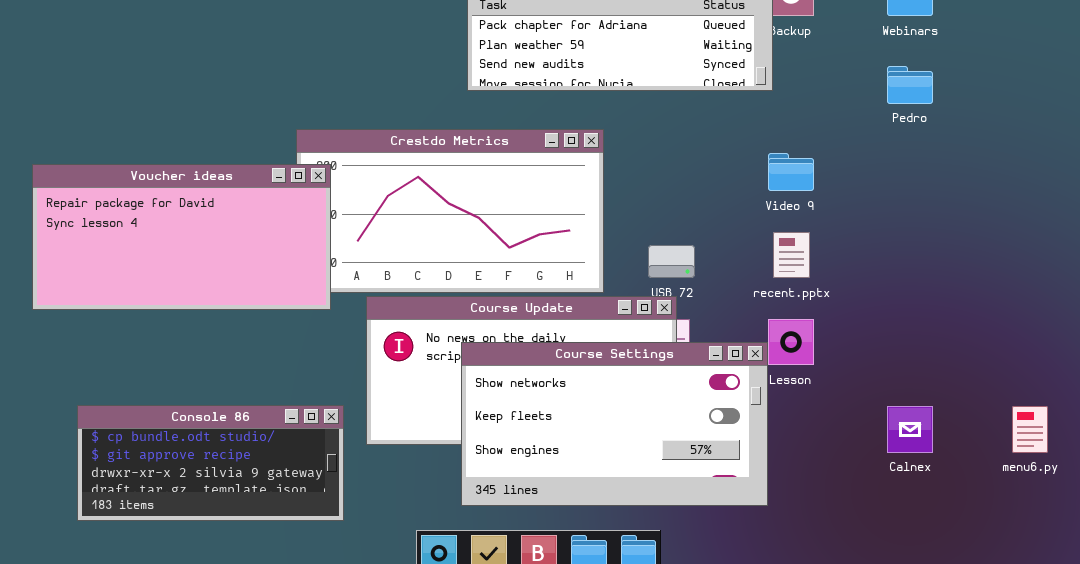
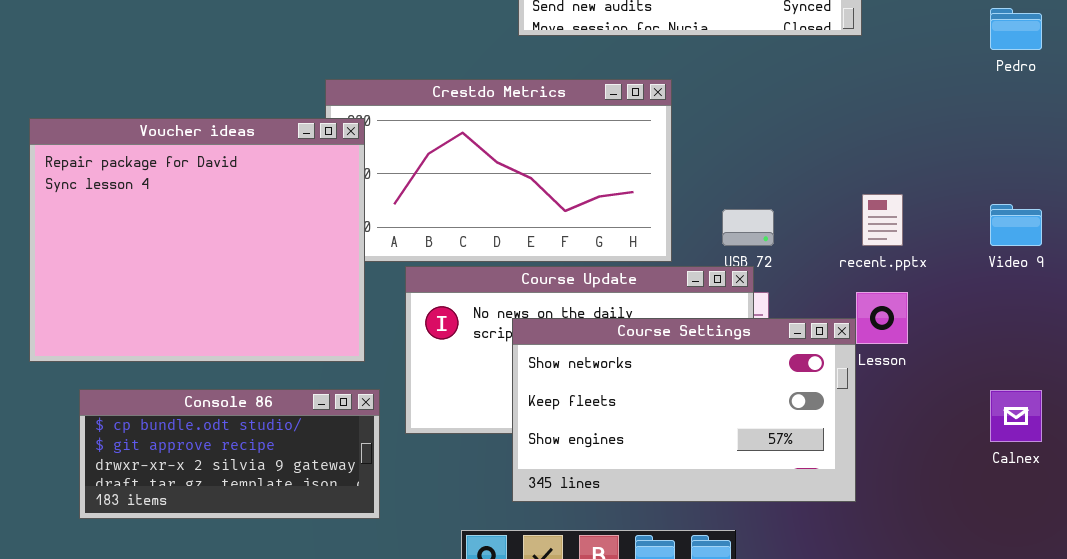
Video 9: [768,153,814,191] -> [990,204,1042,246], moved
Voucher ideas: [32,164,331,310] -> [29,118,365,362], resized

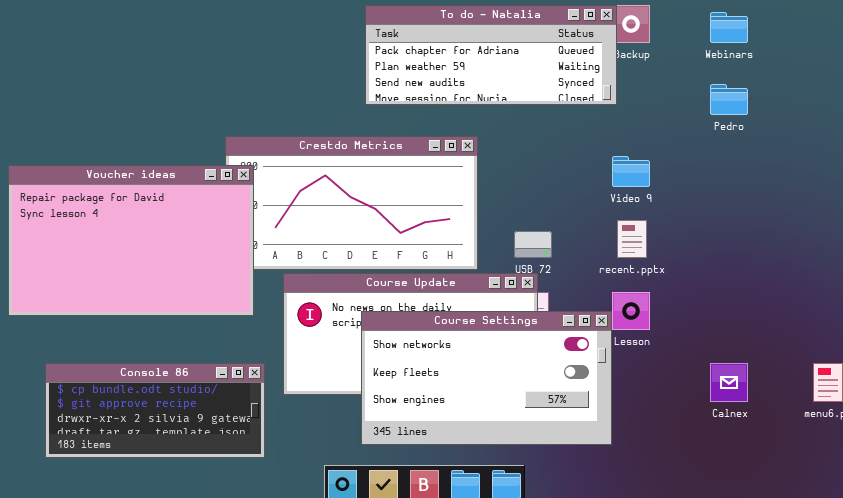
Voucher ideas: [29,118,365,362] -> [8,165,254,316], resized
Video 9: [990,204,1042,246] -> [612,156,650,187], moved

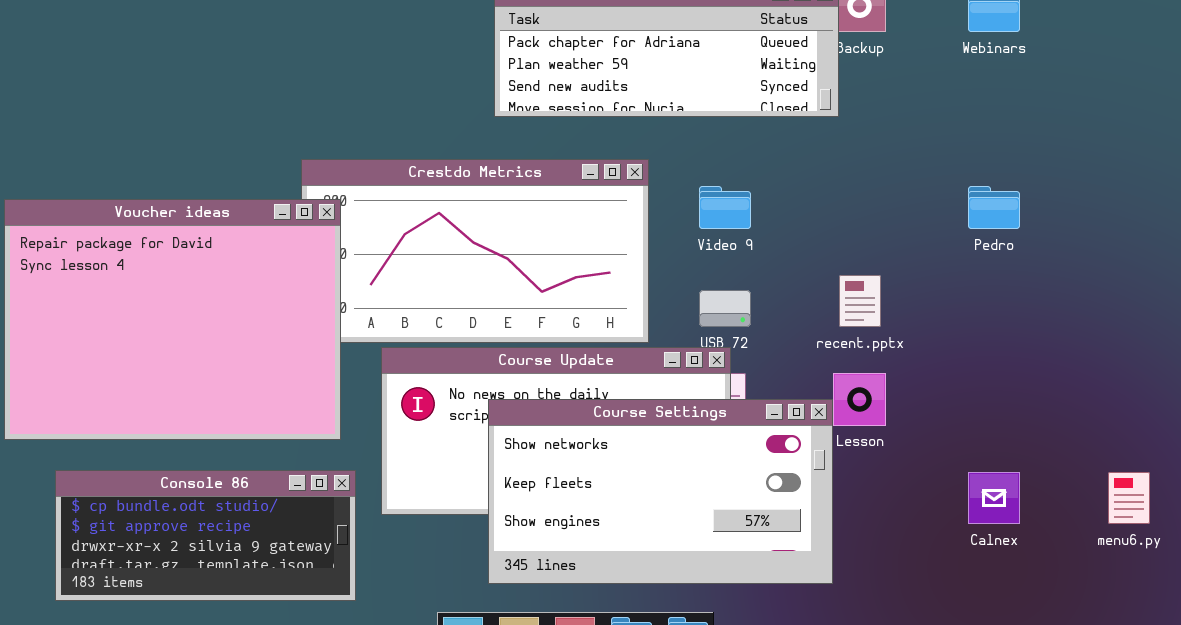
Pedro: [710,84,748,115] -> [968,186,1020,229], moved
Video 9: [612,156,650,187] -> [699,186,751,229], moved
Voucher ideas: [8,165,254,316] -> [4,199,341,440], resized

